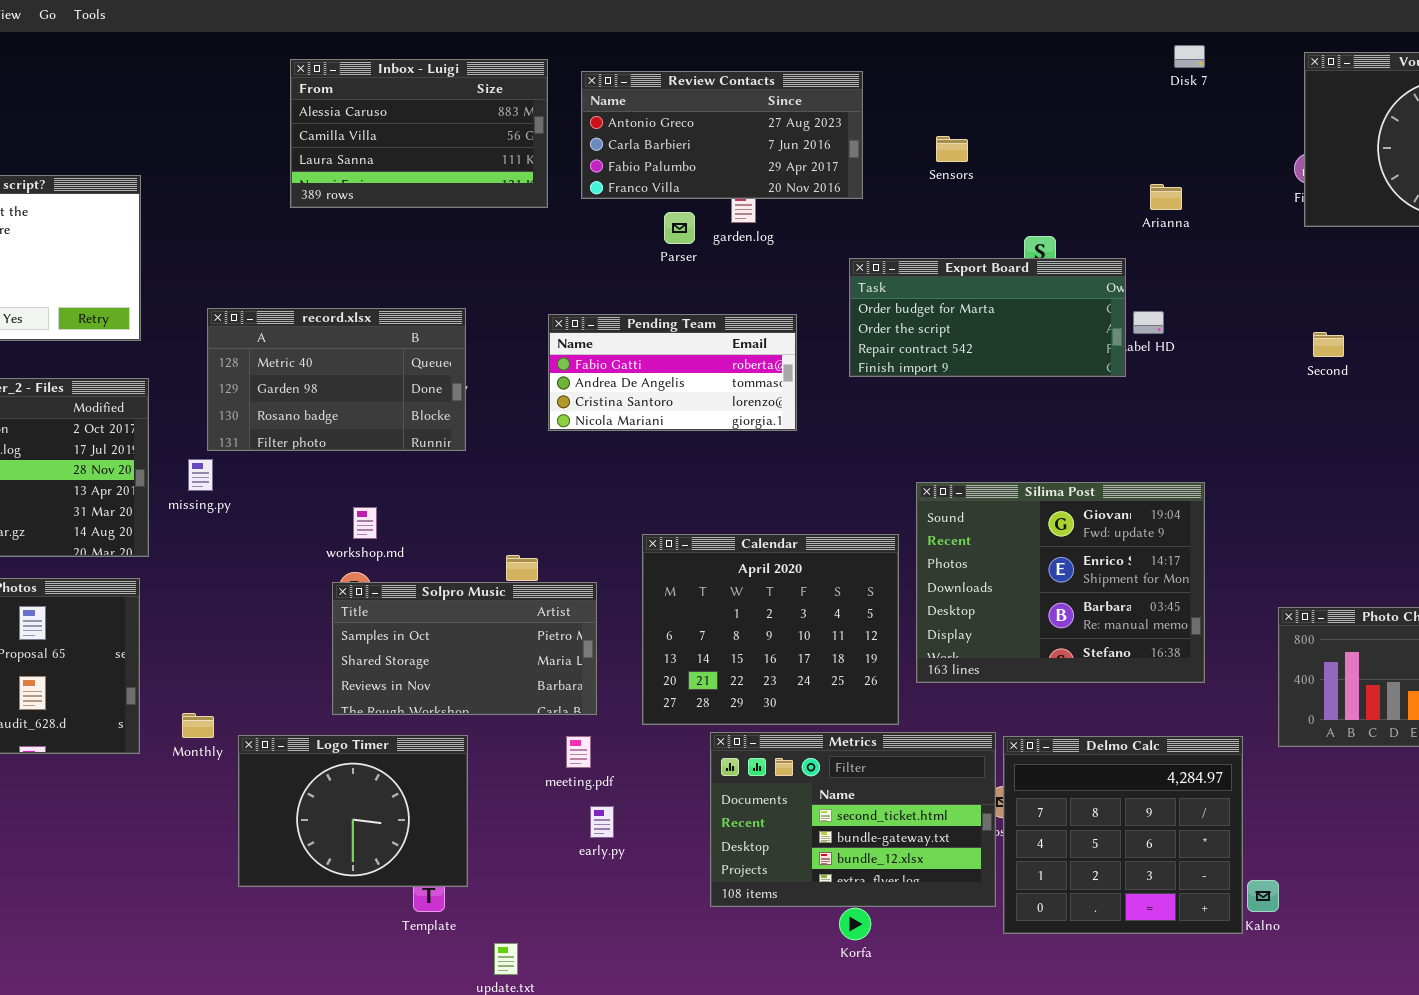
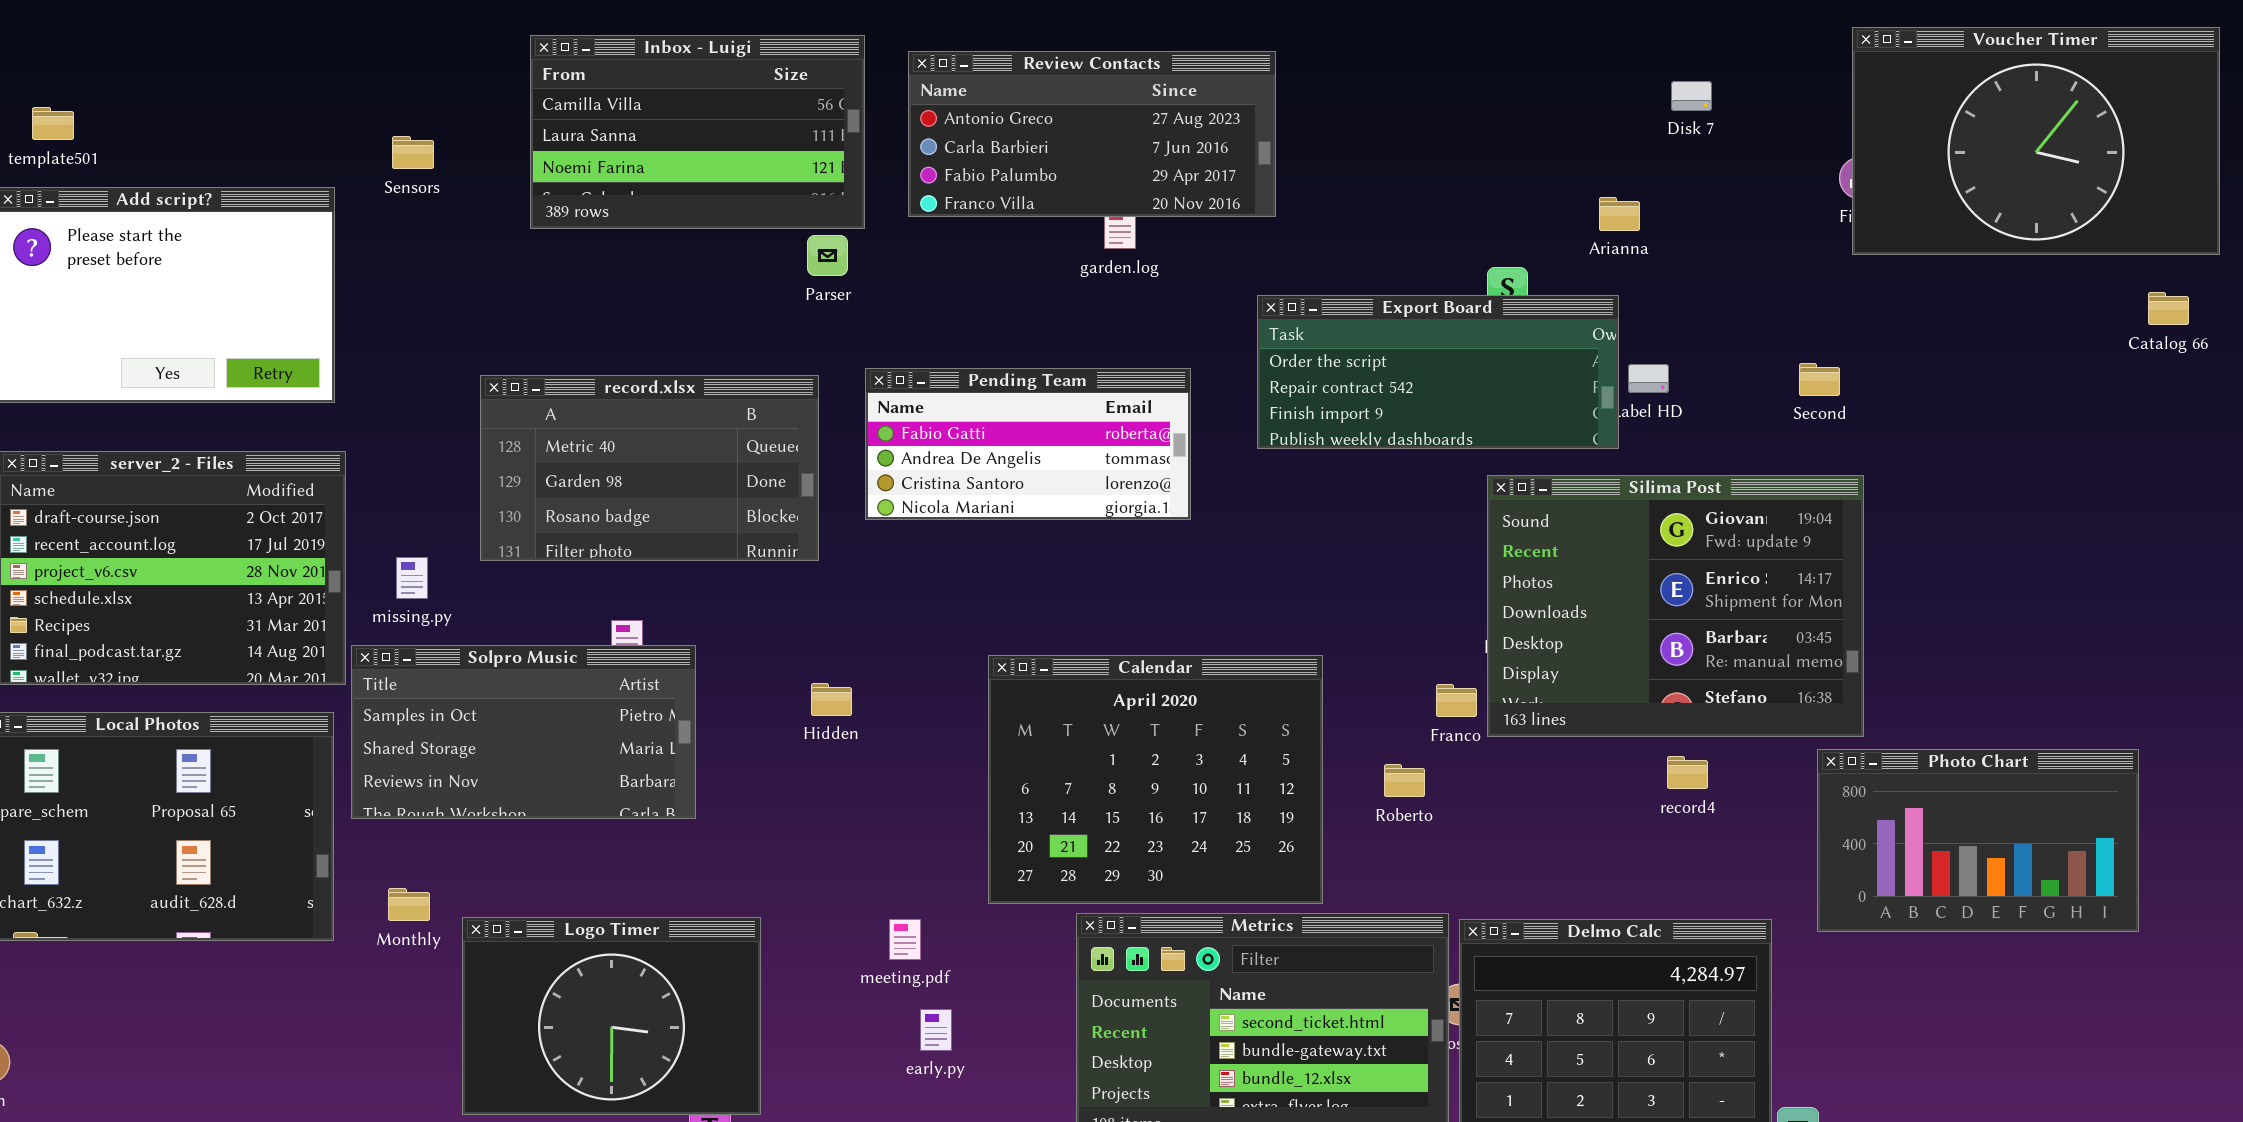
Disk 7: [1174,45,1205,68] -> [1671,81,1712,111], moved
Inbox - Luigi: [290,59,548,208] -> [530,35,865,229], scrolled down 1 row
Sensors: [936,136,968,162] -> [392,136,434,169], moved
Arianna: [1150,184,1182,210] -> [1599,197,1640,231], moved
Parser: [664,212,695,244] -> [807,235,848,276], moved
Export Board: [849,258,1126,377] -> [1257,295,1619,449], scrolled down 1 row
record.xlsx: [207,308,466,451] -> [480,375,819,561], moved
Second: [1313,332,1344,357] -> [1799,363,1840,396], moved
Silima Post: [916,482,1205,683] -> [1487,475,1864,737], moved
Solpro Music: [332,582,597,715] -> [351,645,696,819], moved

